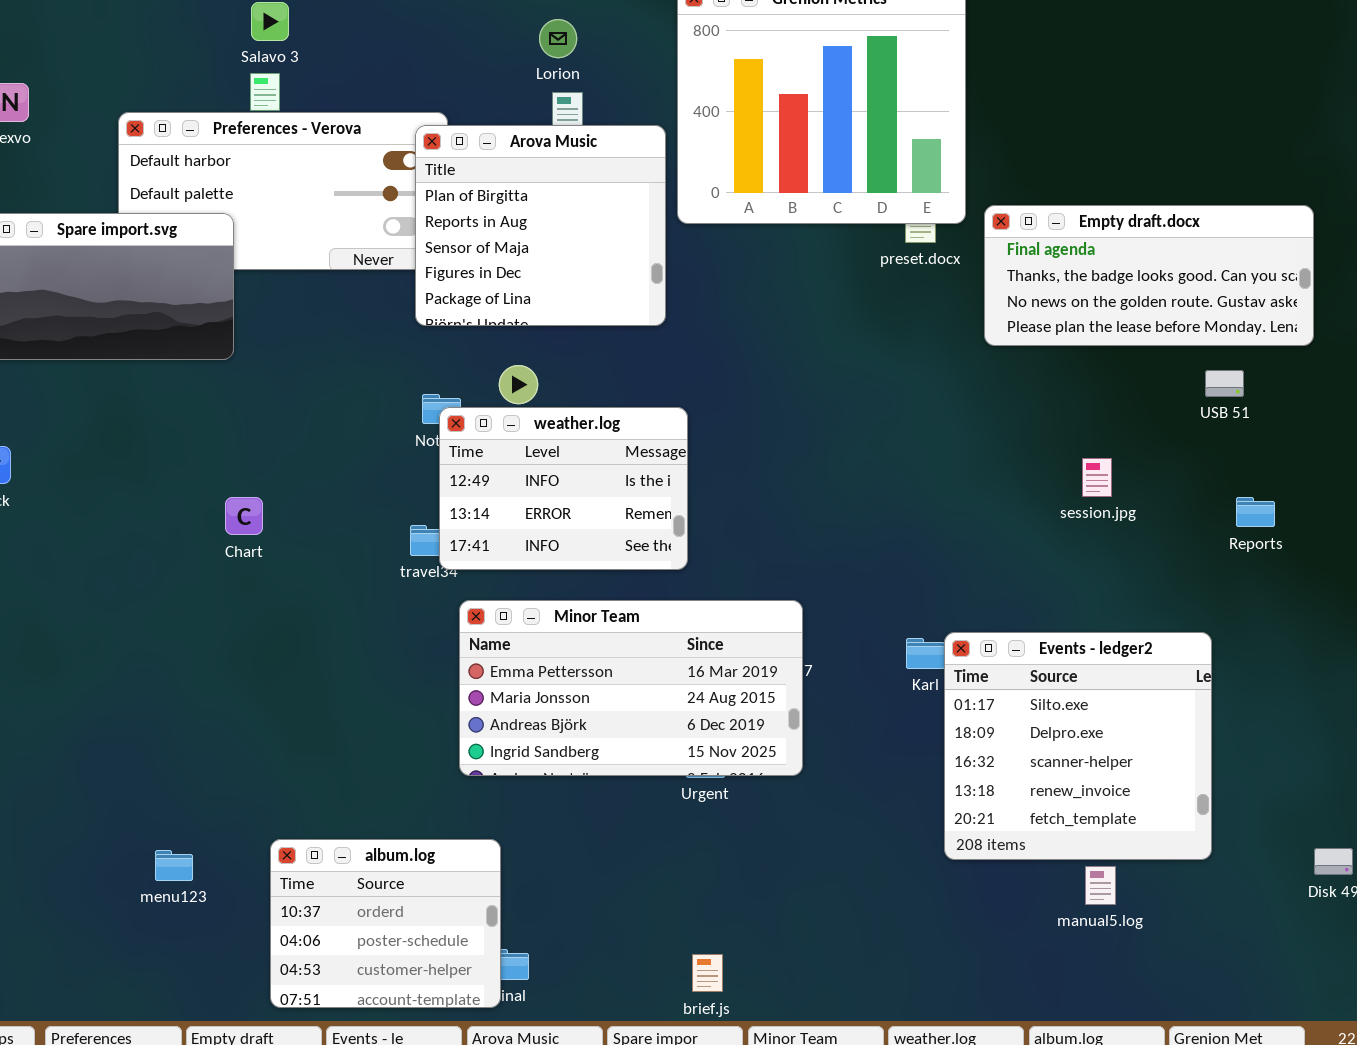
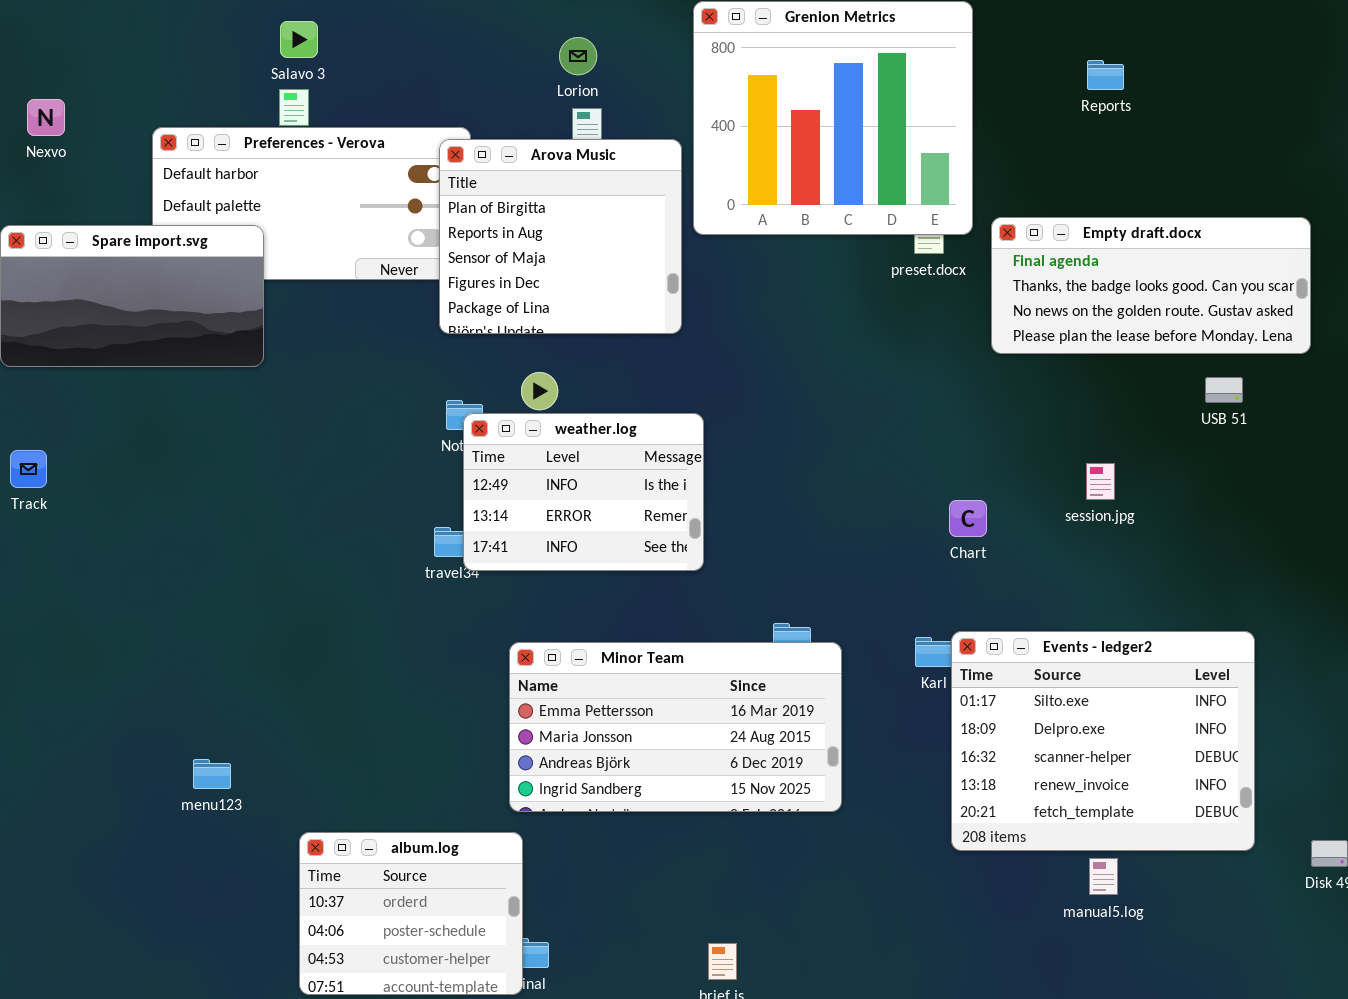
Chart: [225,497,263,535] -> [949,500,987,537], moved
Reports: [1236,497,1275,527] -> [1087,60,1124,90], moved
Minor Team: [459,600,803,776] -> [509,642,842,812], moved
Events - ledger2: [944,632,1212,860] -> [951,631,1255,851], resized
menu123: [155,850,193,881] -> [193,759,231,789], moved

